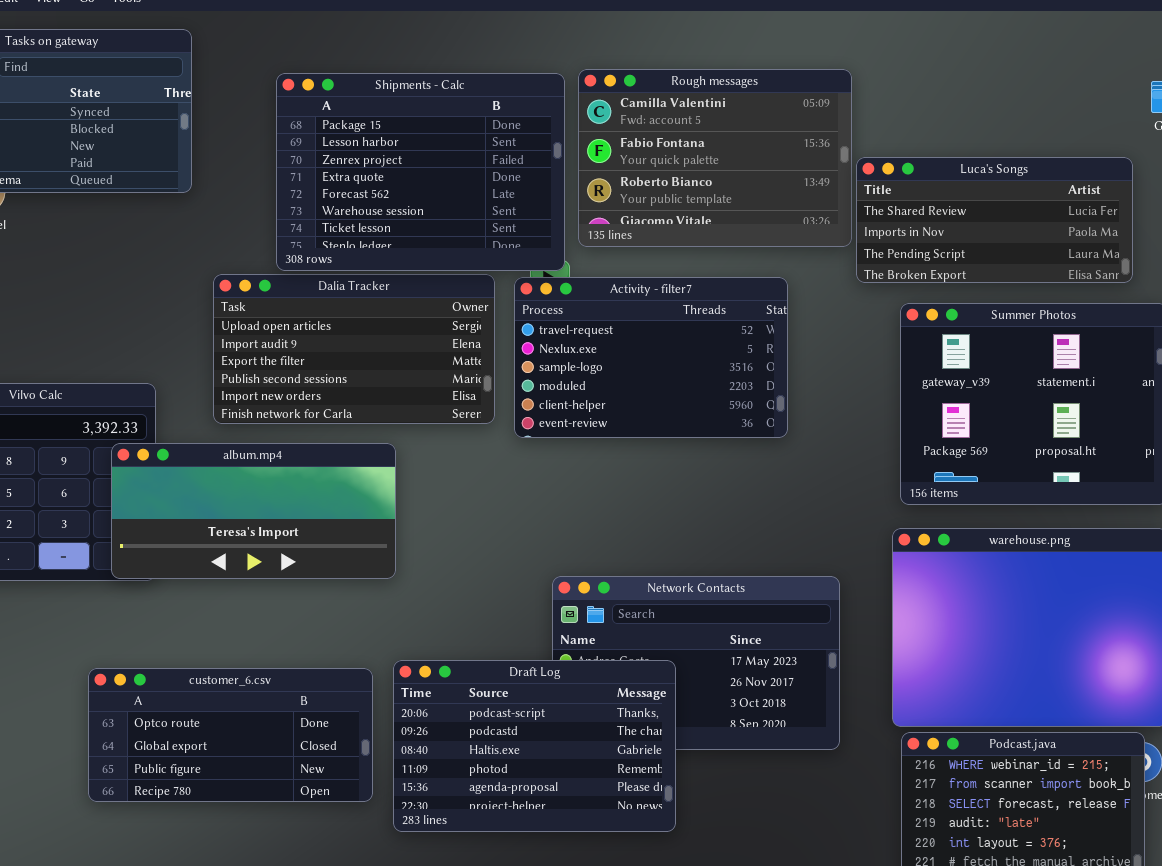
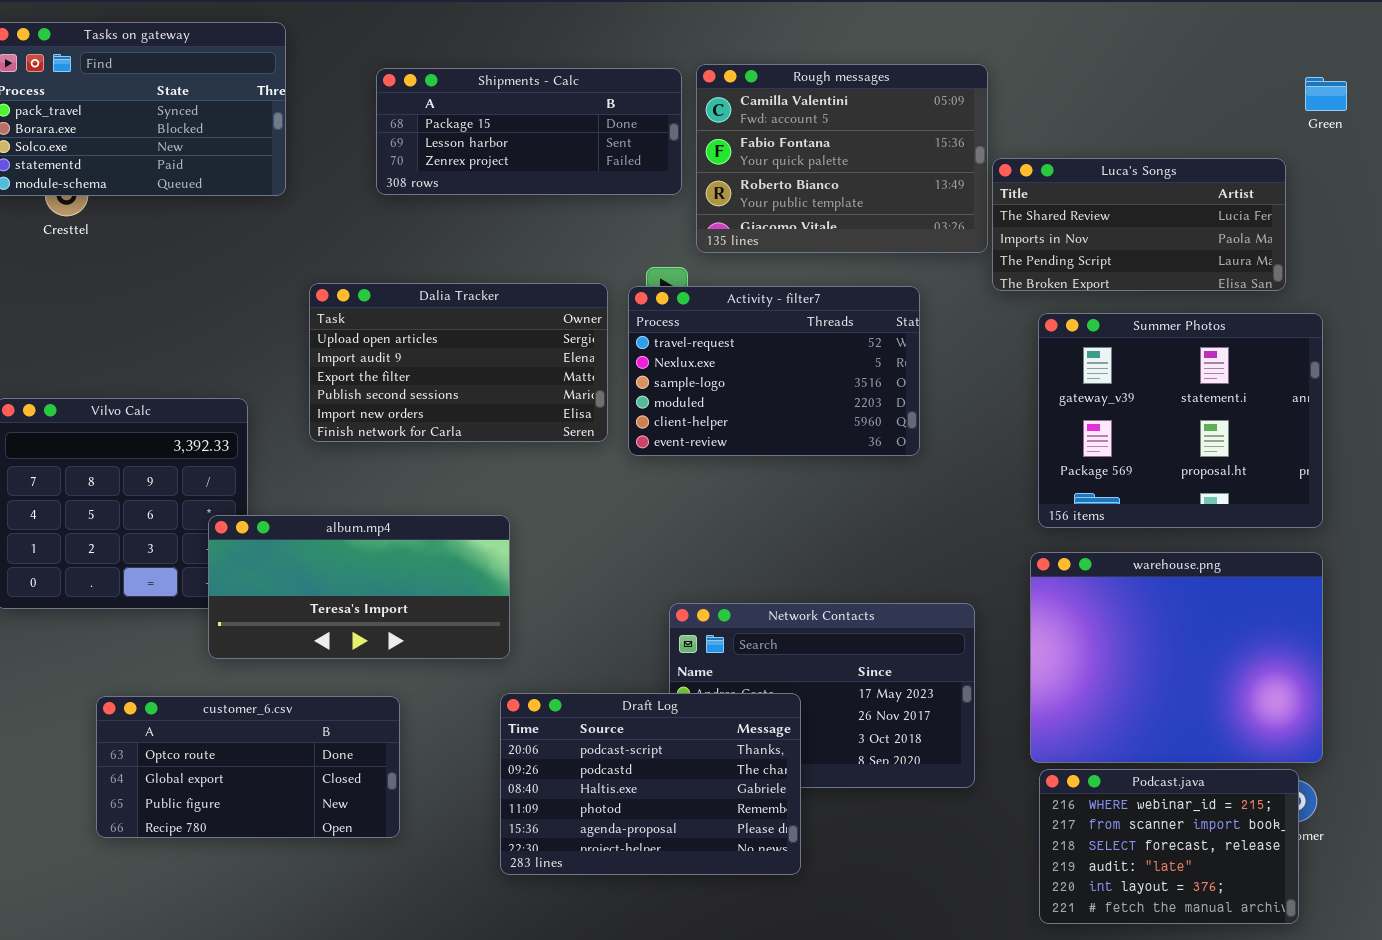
Shipments - Calc: [276,73,565,271] -> [376,68,682,195], resized
album.mp4: [111,443,396,579] -> [208,515,510,659], moved
customer_6.csv: [88,668,373,802] -> [96,696,400,838], moved

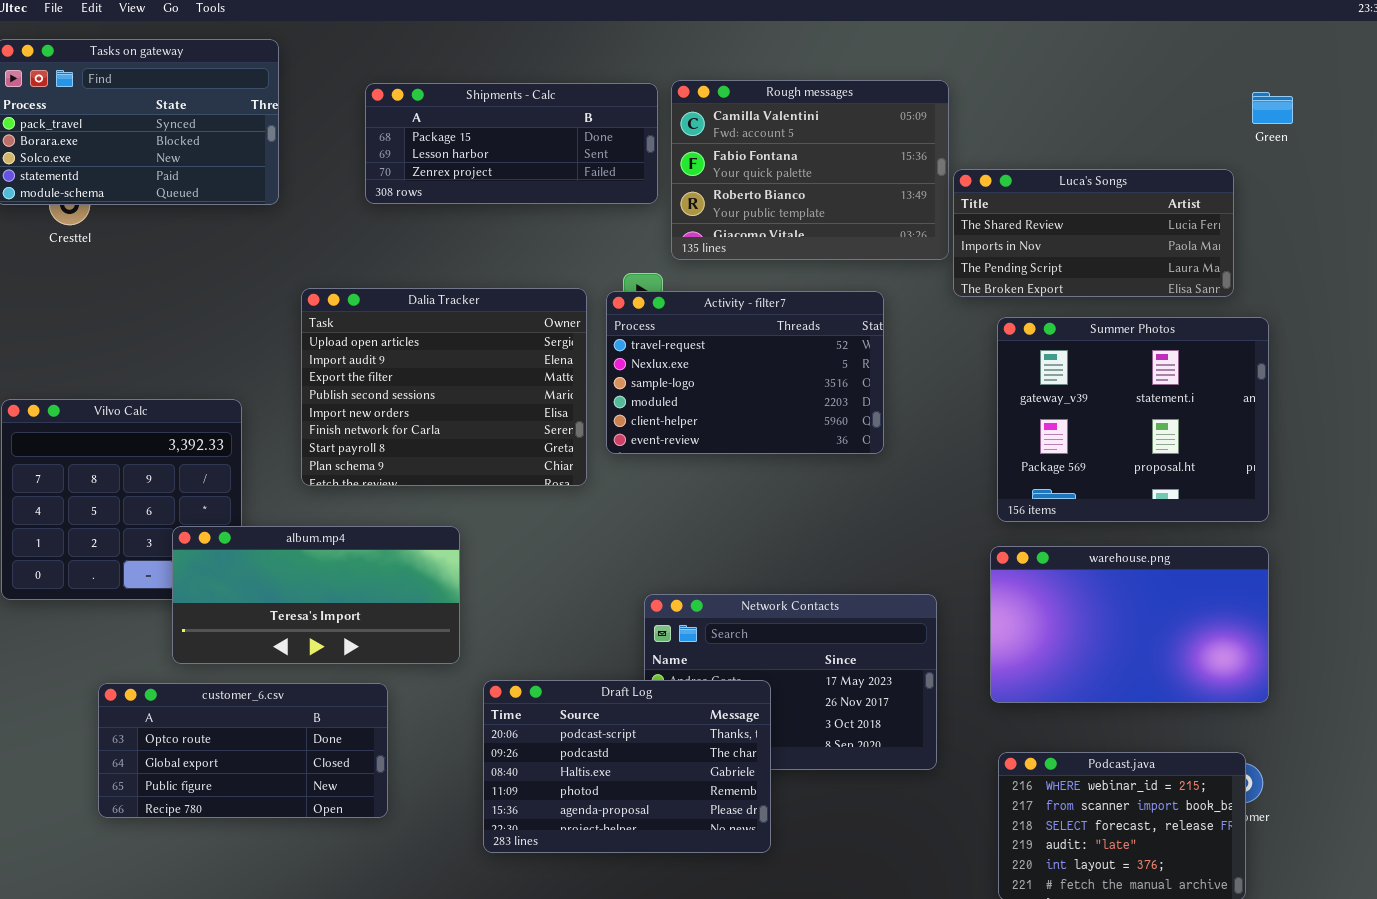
Dalia Tracker: [309,283,608,442] -> [301,288,587,486], resized
album.mp4: [208,515,510,659] -> [172,526,460,664], moved
warehouse.png: [1030,552,1323,763] -> [990,546,1269,703], resized

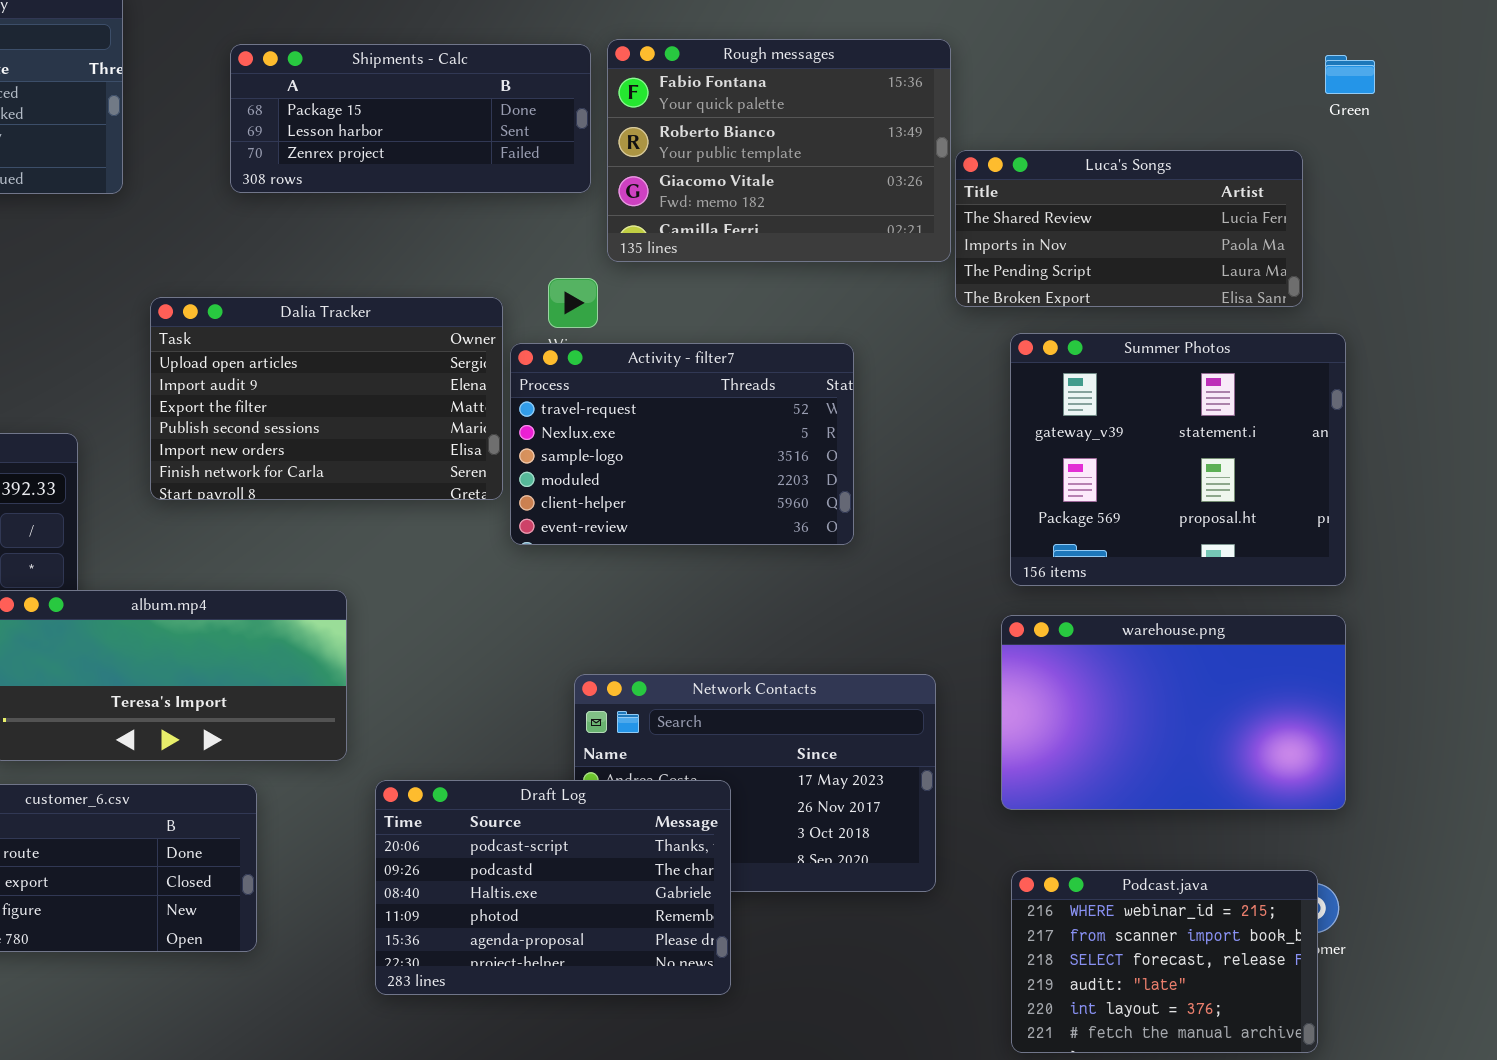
Rough messages: [671,80,949,260] -> [607,39,951,262], scrolled down 1 row
Dalia Tracker: [301,288,587,486] -> [150,297,503,500], resized
Activity - filter7: [606,291,884,454] -> [510,343,854,545], moved

